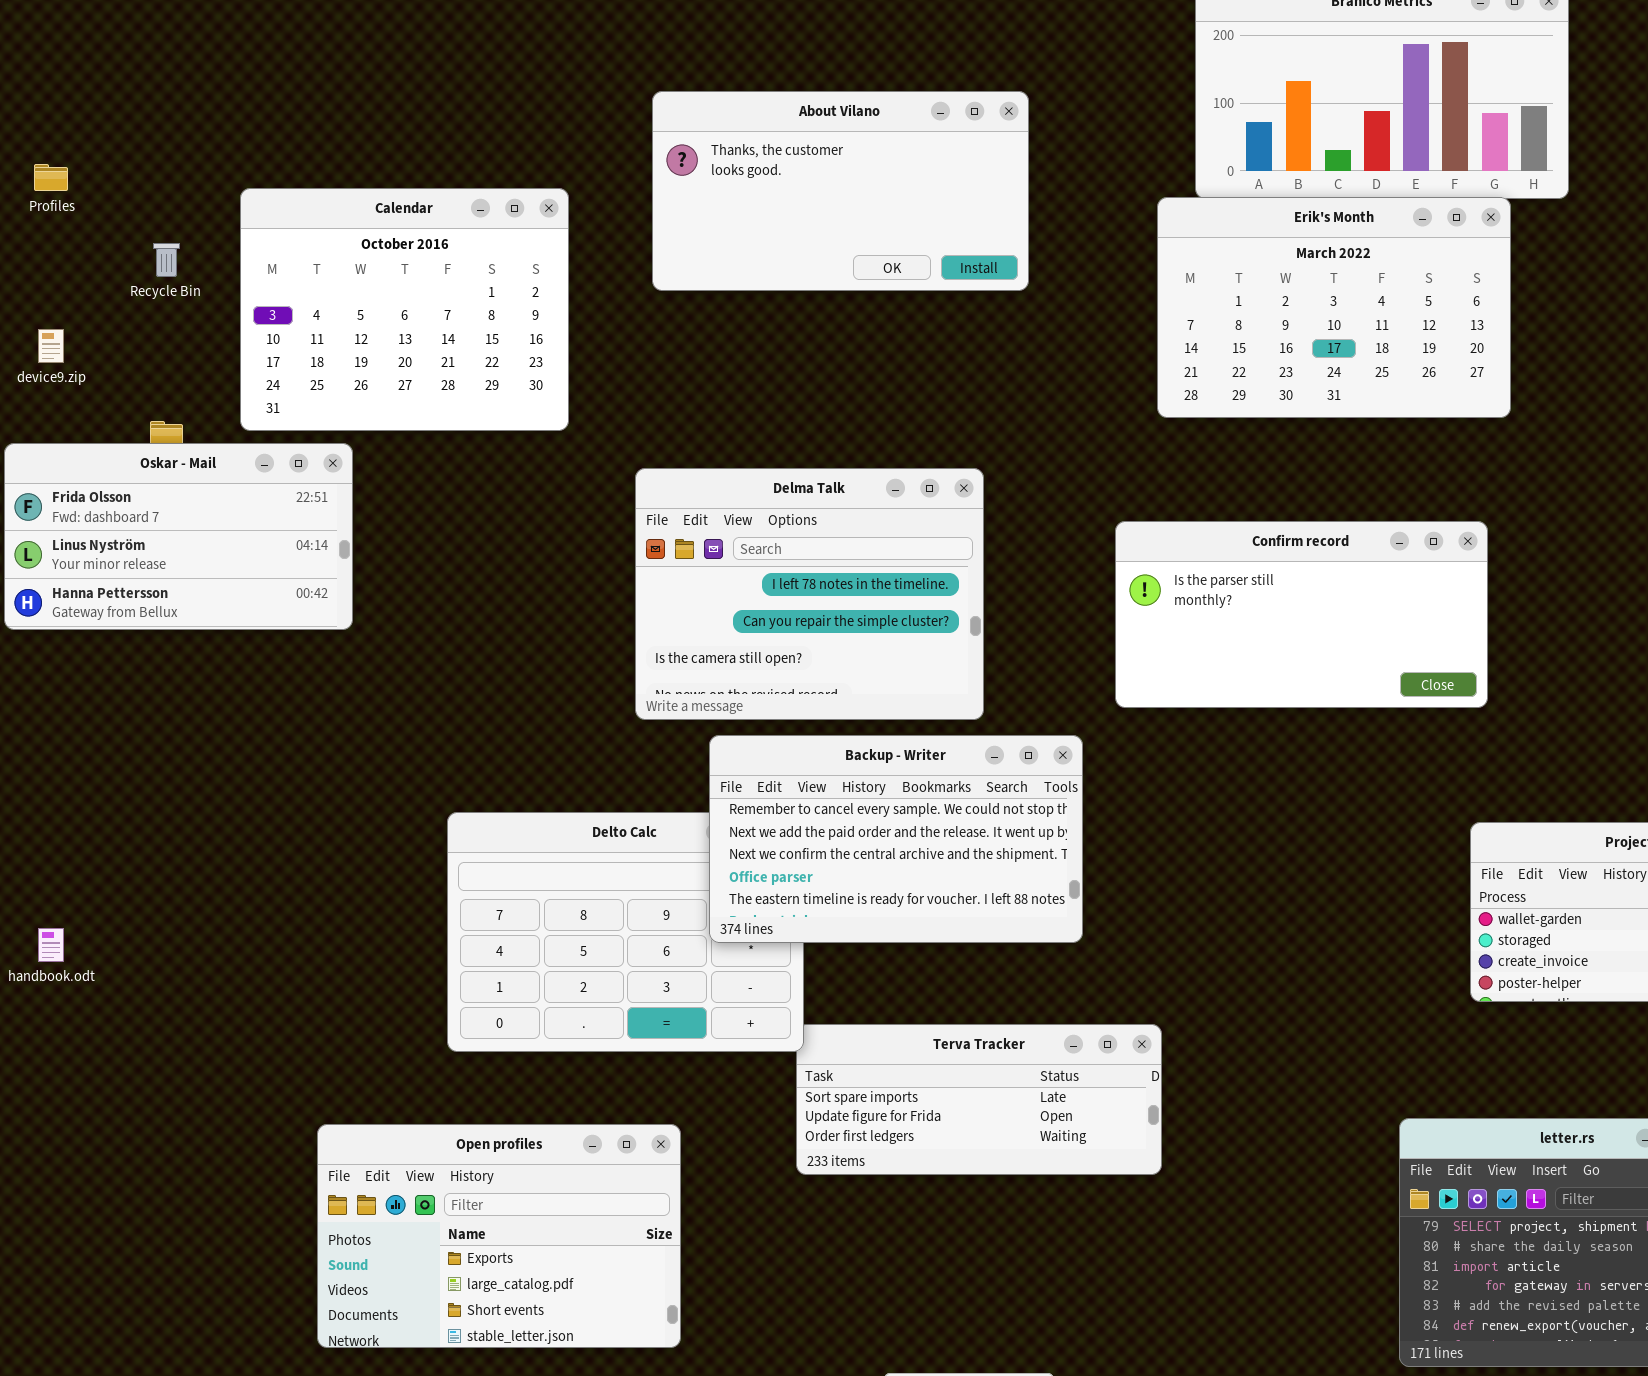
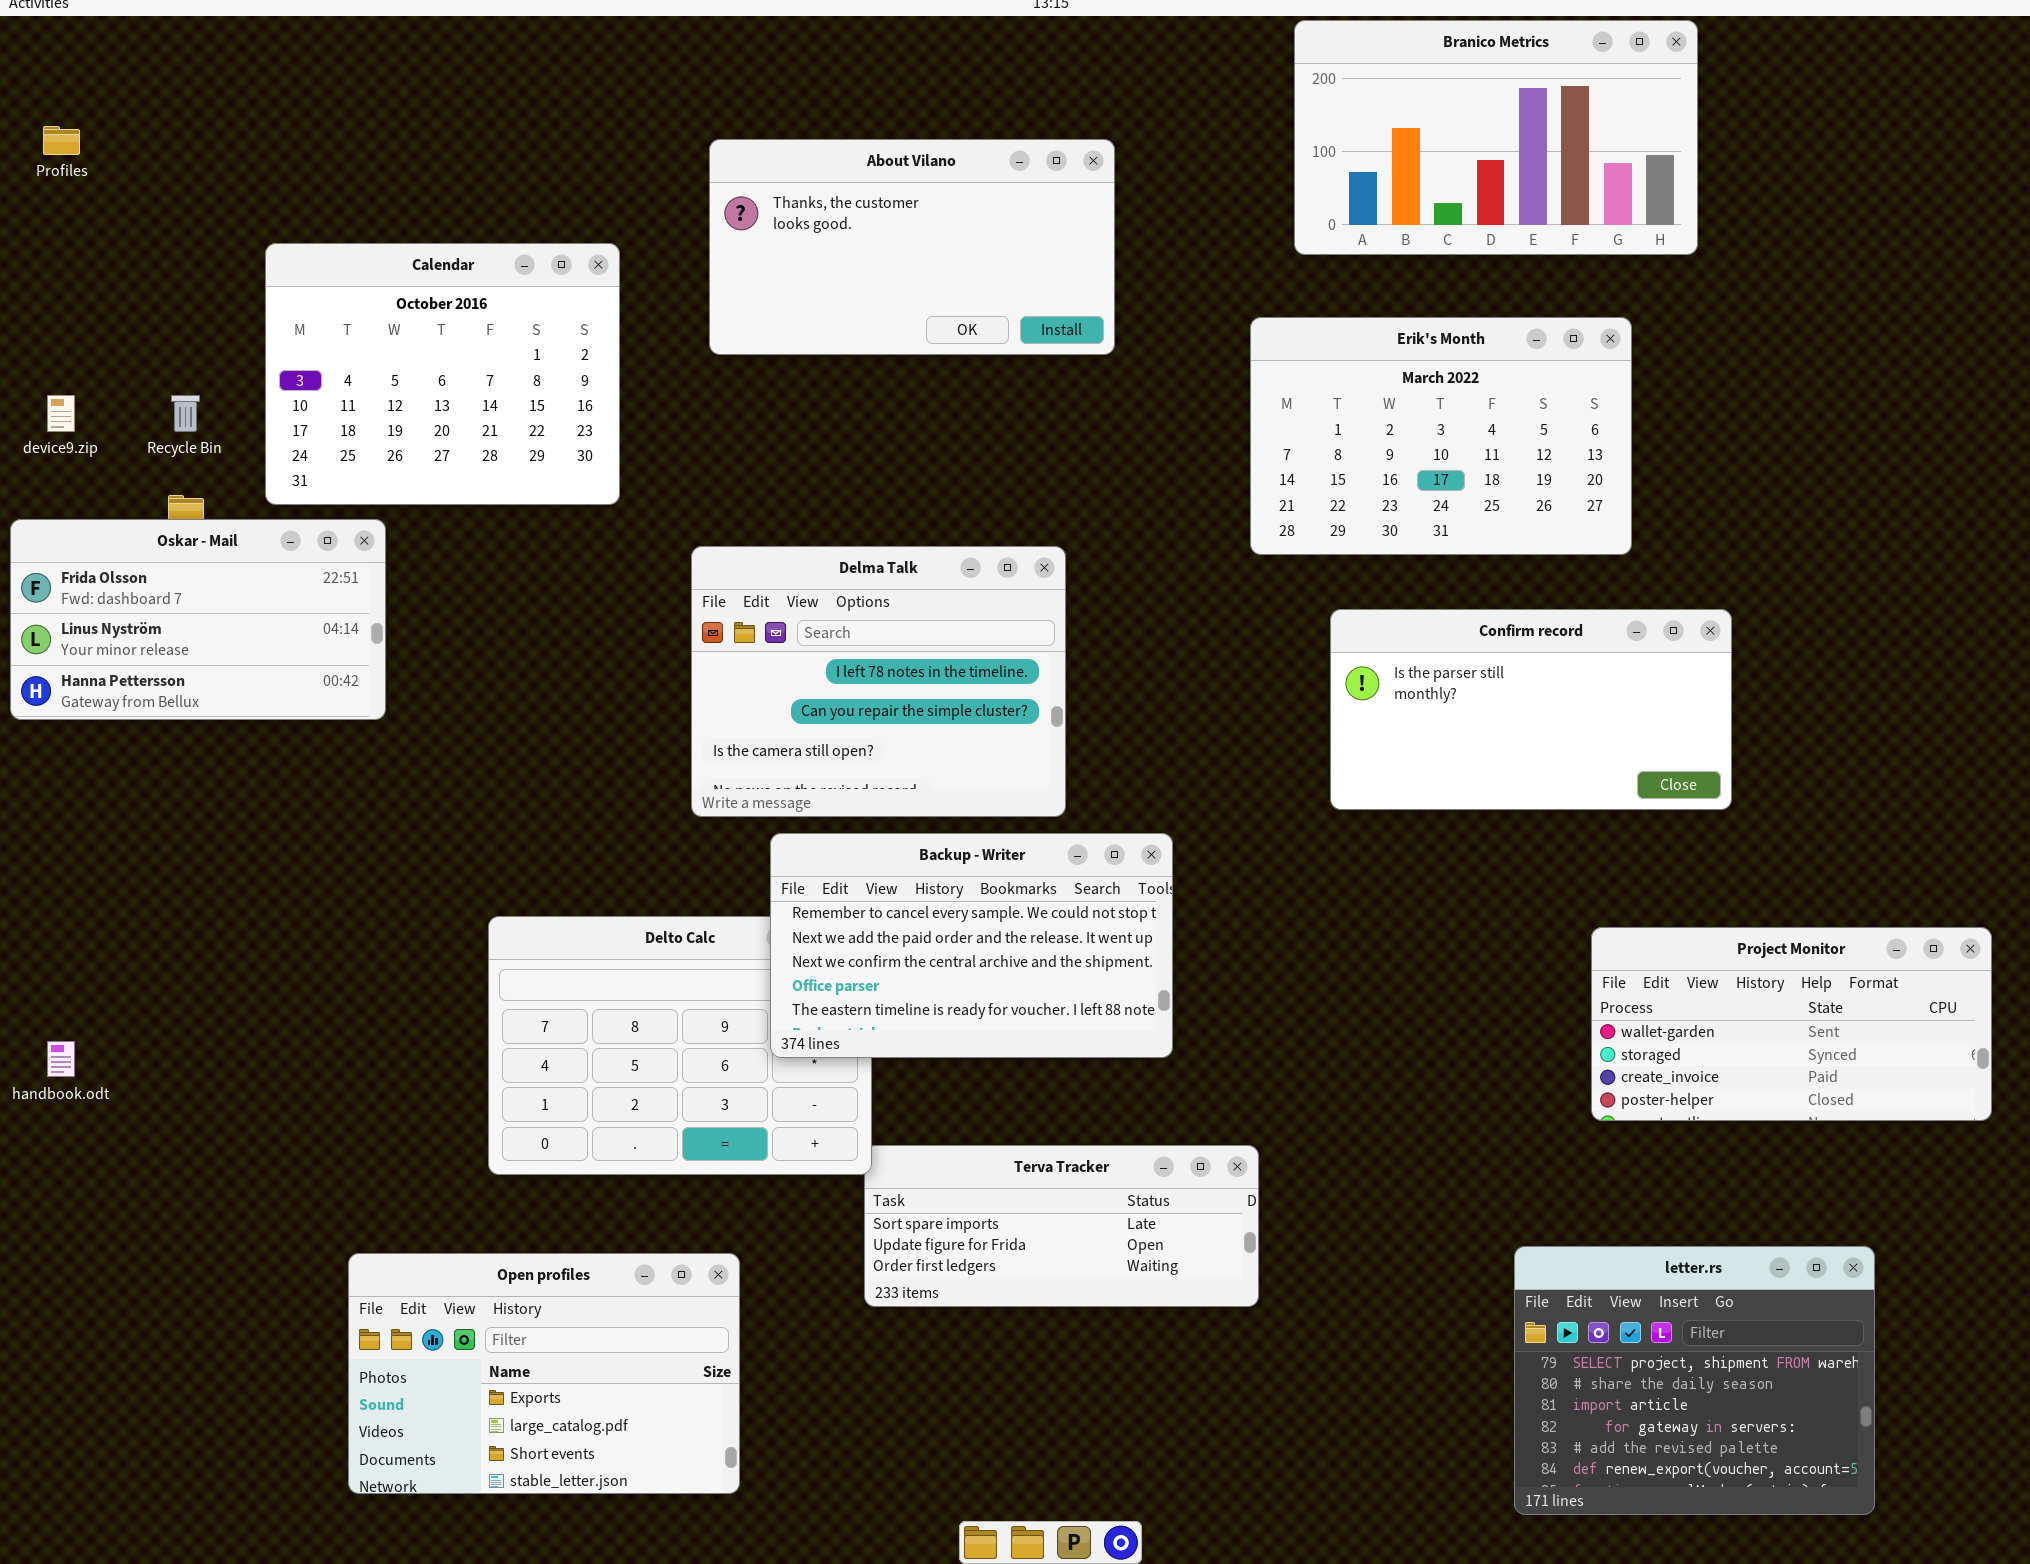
Profiles: [34,164,68,191] -> [43,126,80,155], moved
Erik's Month: [1157,197,1511,418] -> [1250,317,1632,555], moved
Recycle Bin: [153,243,180,277] -> [171,395,200,432], moved
Confirm record: [1115,521,1488,708] -> [1330,609,1732,810], moved

